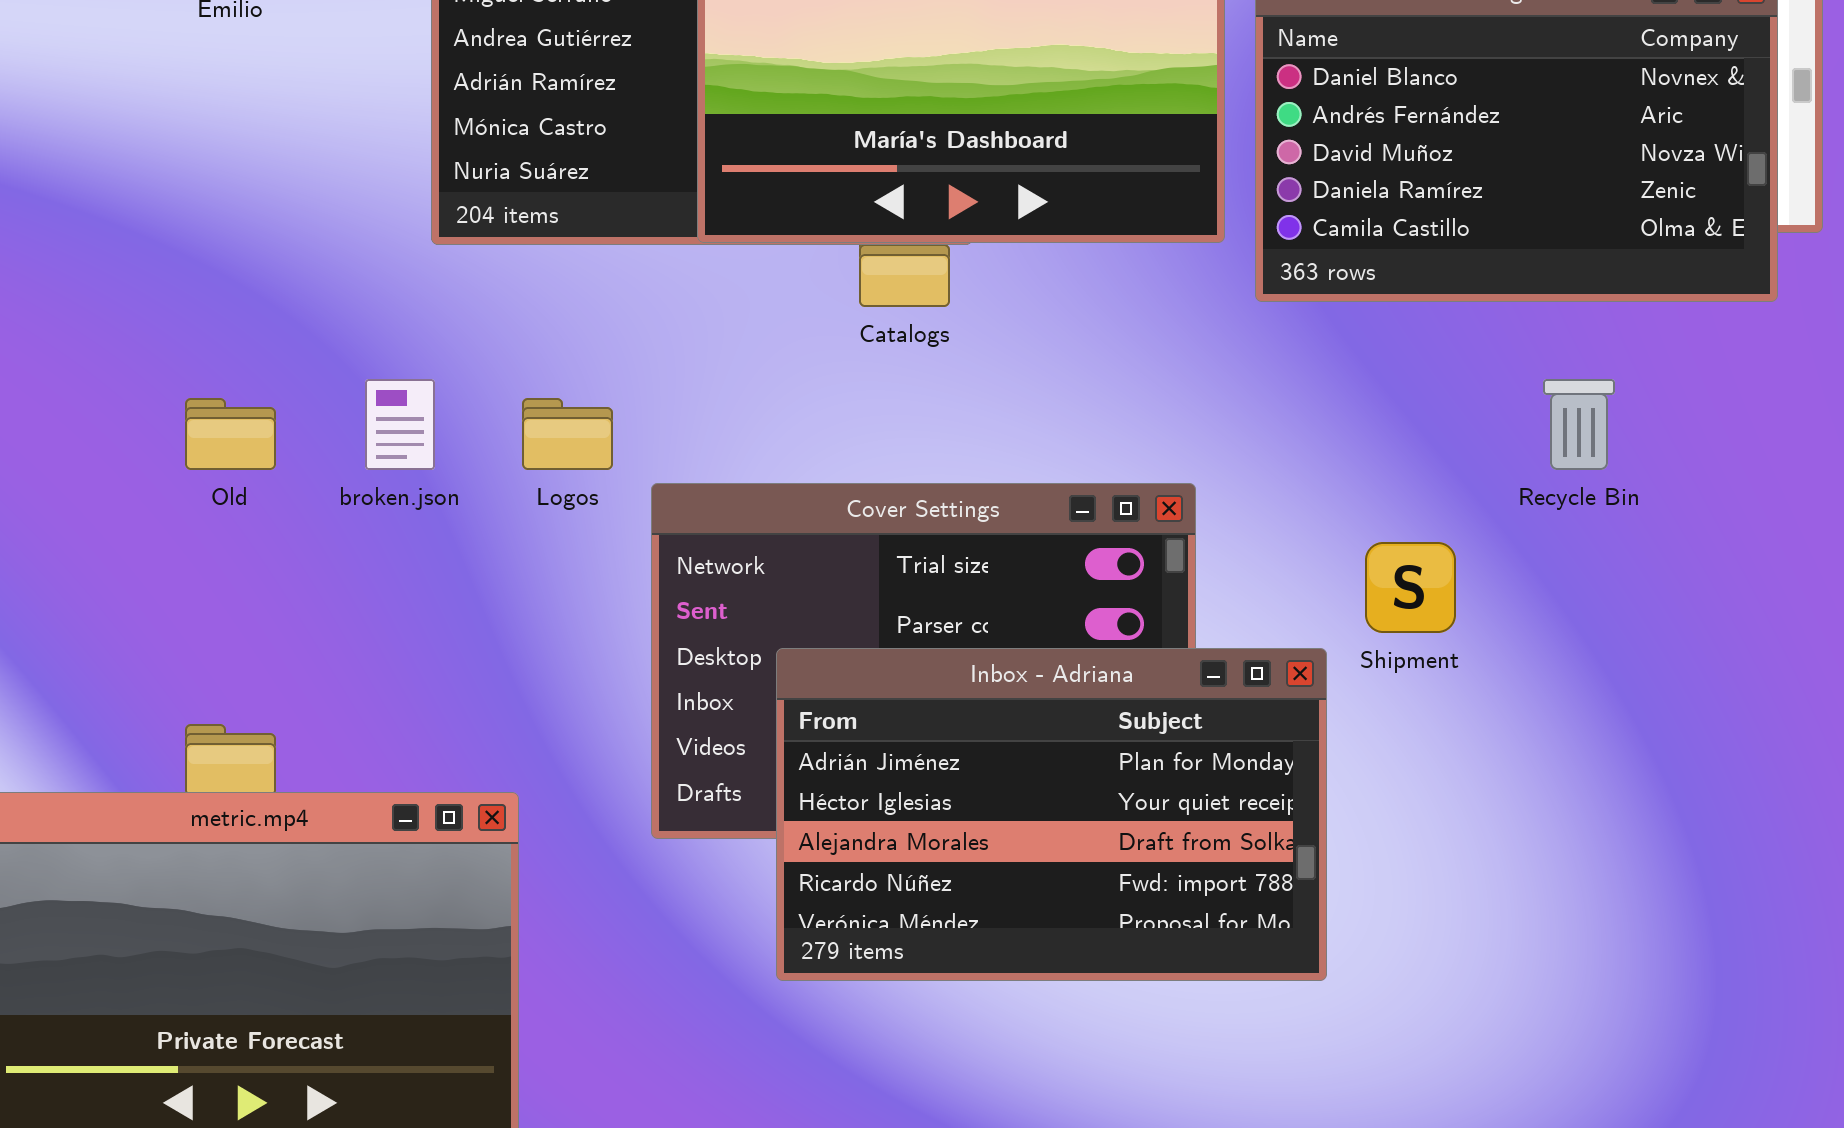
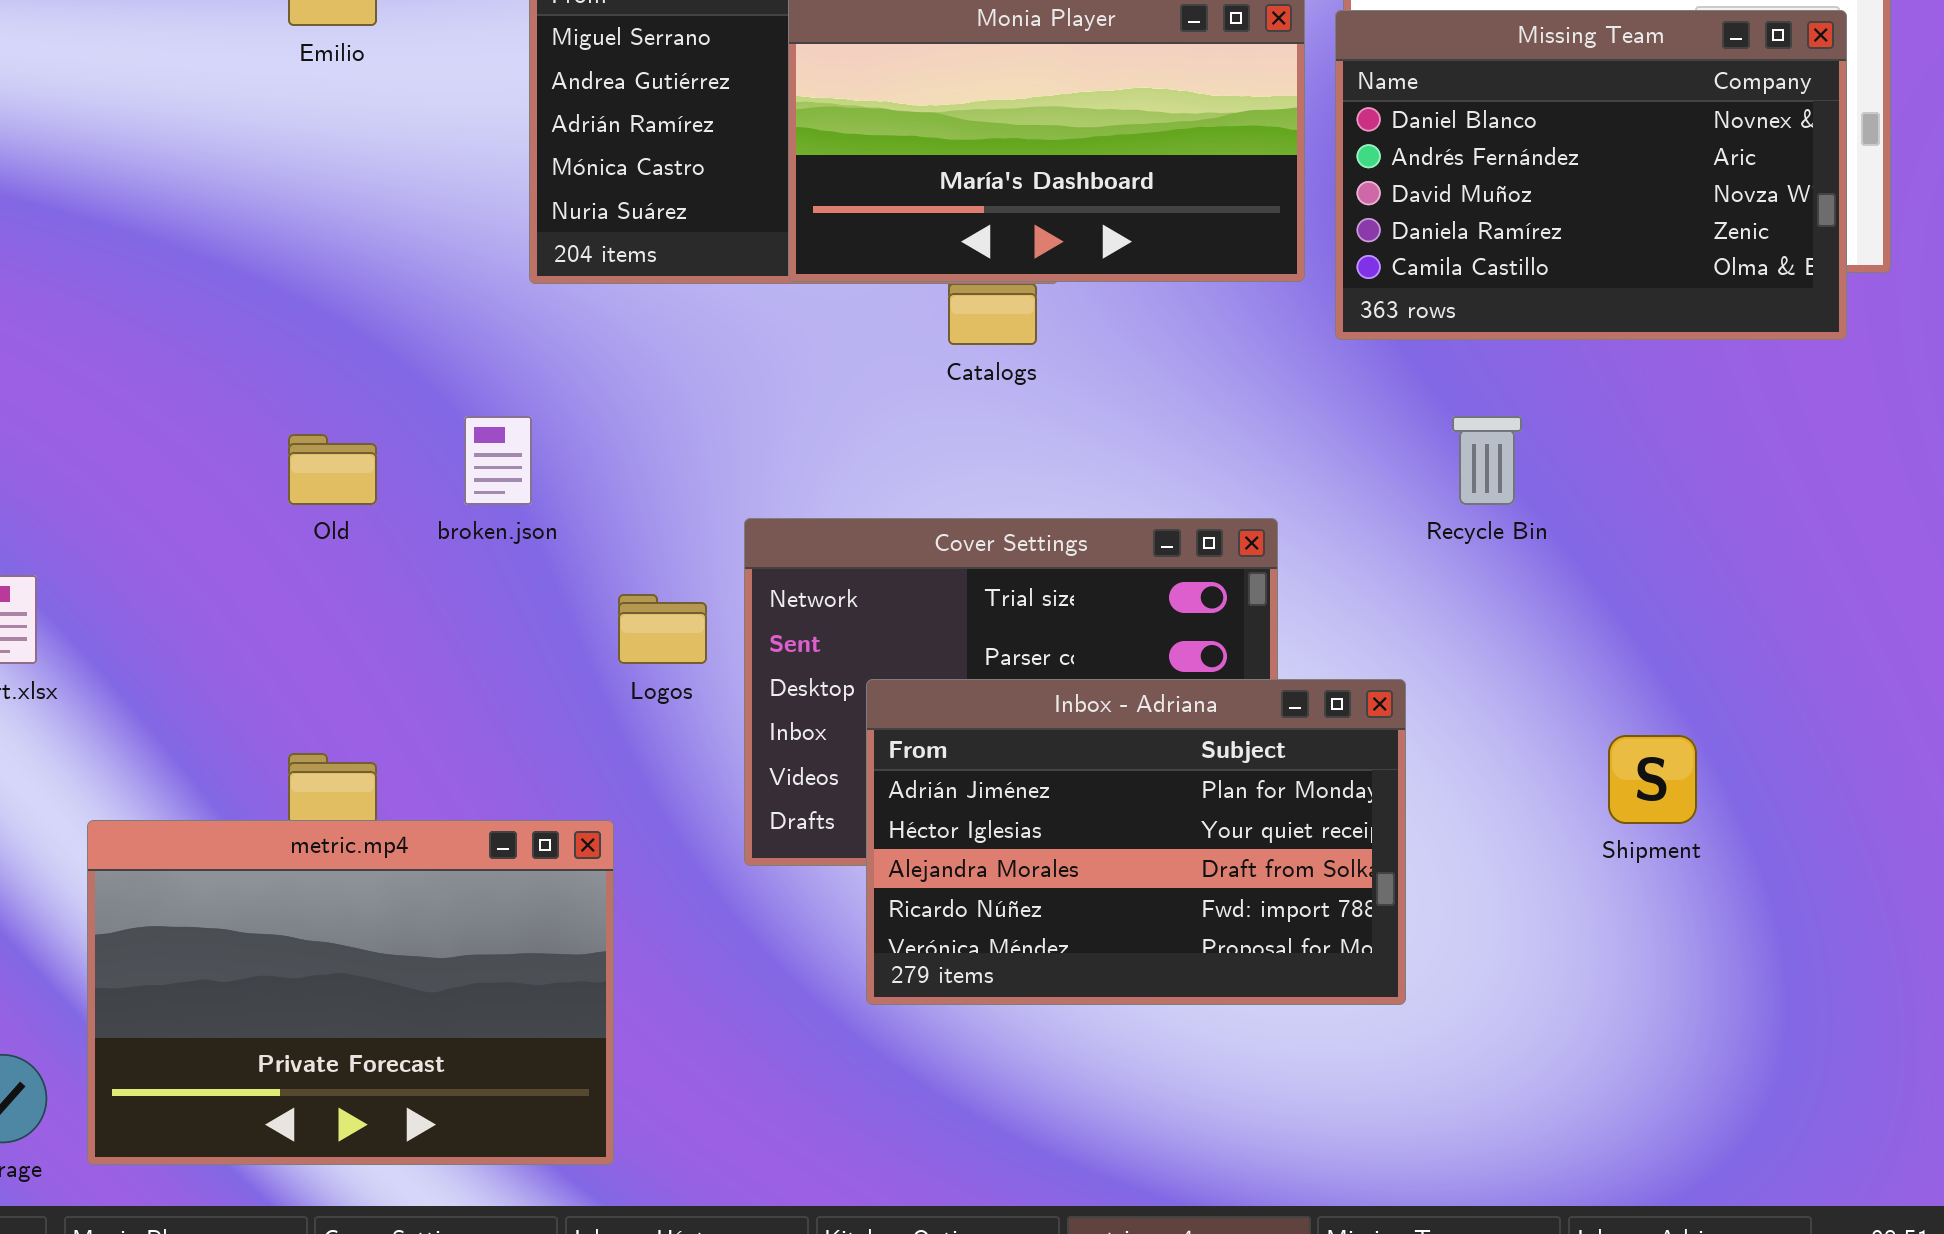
Recycle Bin: [1543,379,1615,470] -> [1452,416,1522,505], moved
Logos: [522,398,613,470] -> [618,594,707,664], moved
Shipment: [1365,542,1456,633] -> [1608,735,1697,824], moved

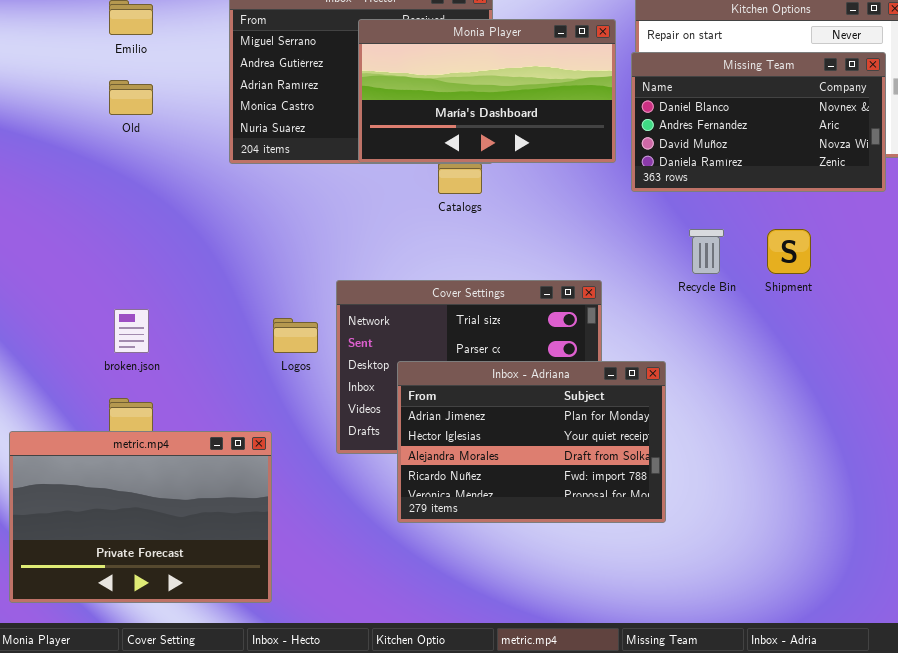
Missing Team: [1335,10,1847,340] -> [631,52,886,192], resized
broken.json: [464,416,532,505] -> [114,309,149,353], moved
Old: [288,434,377,505] -> [109,80,153,115], moved
Shipment: [1608,735,1697,824] -> [767,229,811,274], moved

